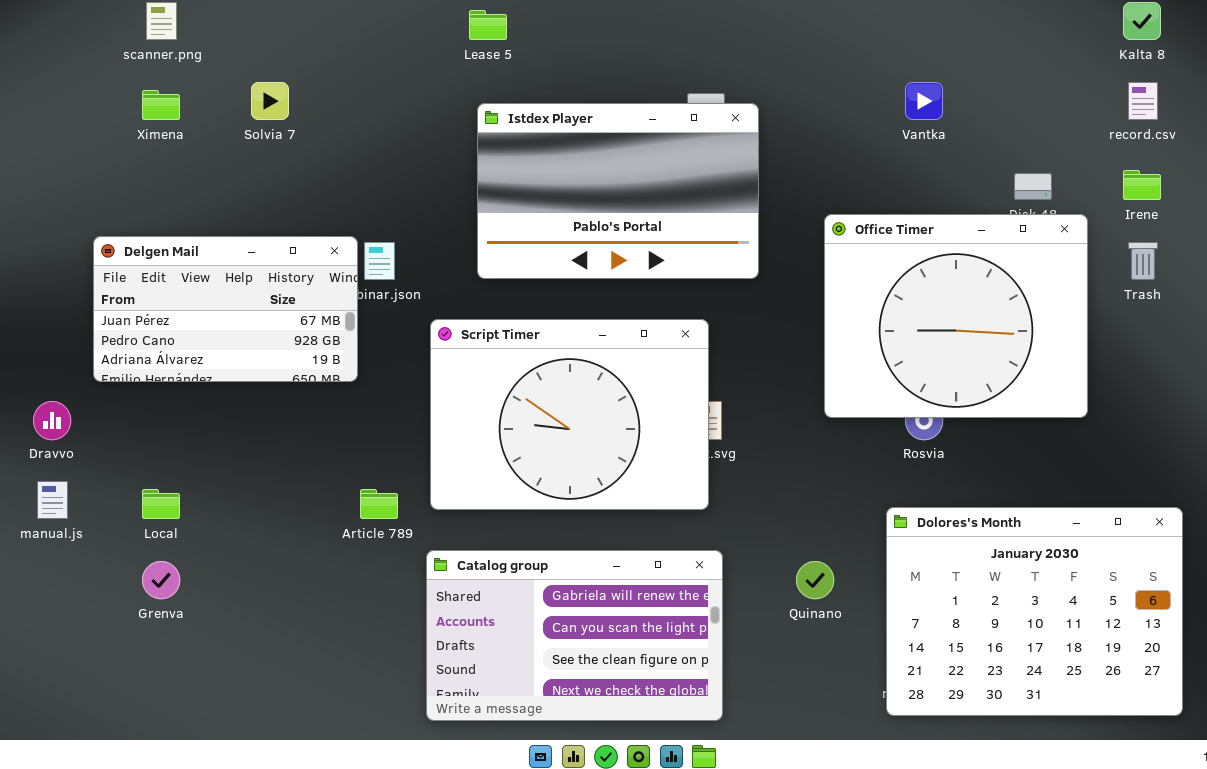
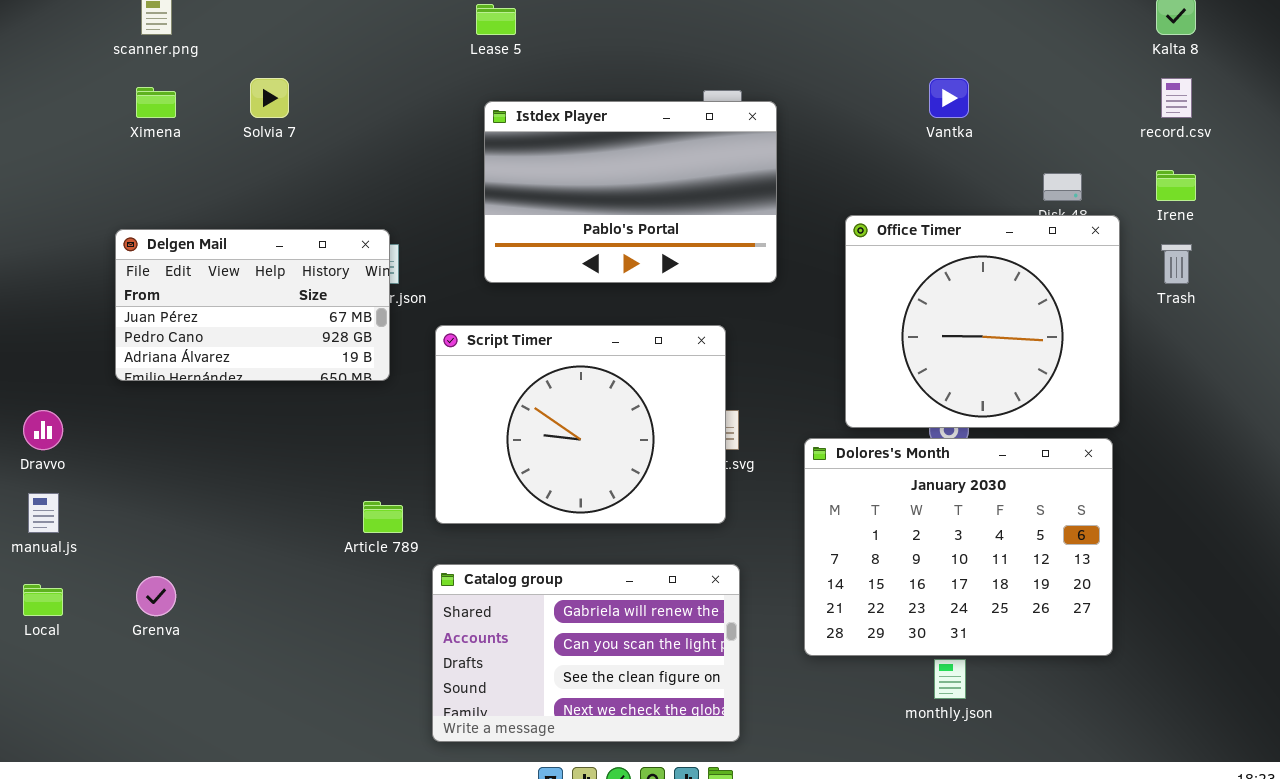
Delgen Mail: [93,236,358,382] -> [115,229,390,381], moved
Local: [142,489,180,519] -> [23,584,63,616], moved
Dolores's Month: [886,507,1183,716] -> [804,438,1113,656], moved

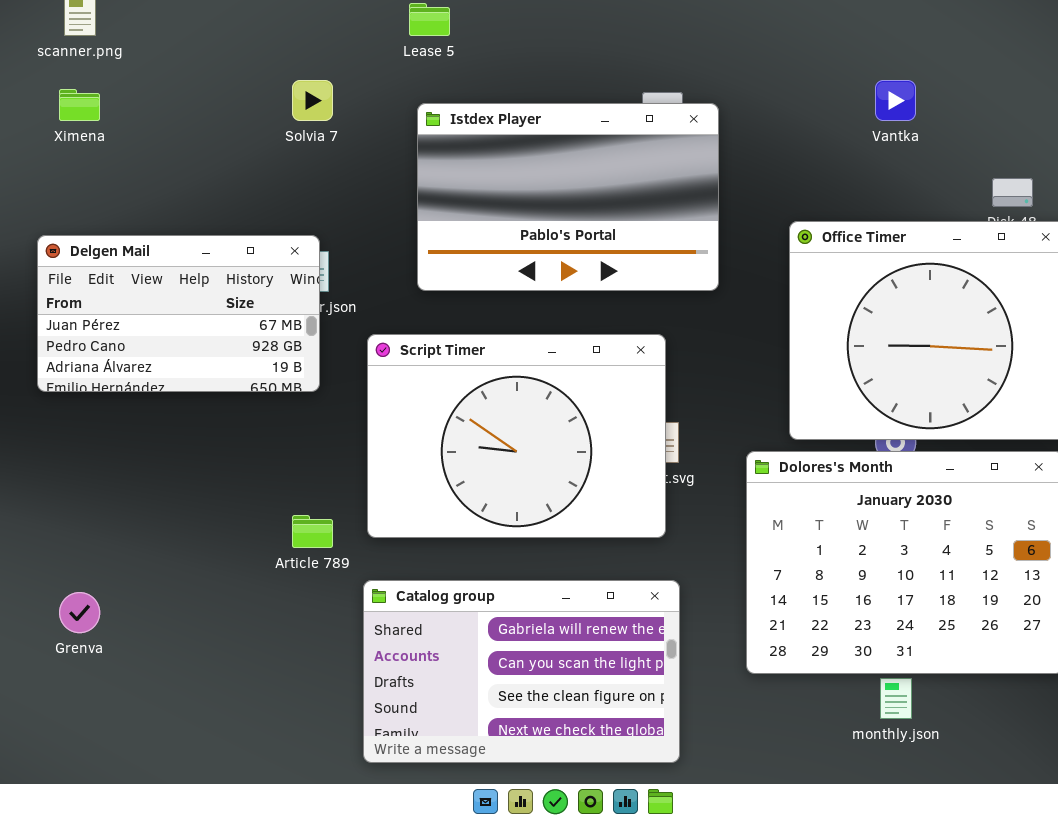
Solvia 7: [250,78,289,118] -> [292,80,333,121], moved

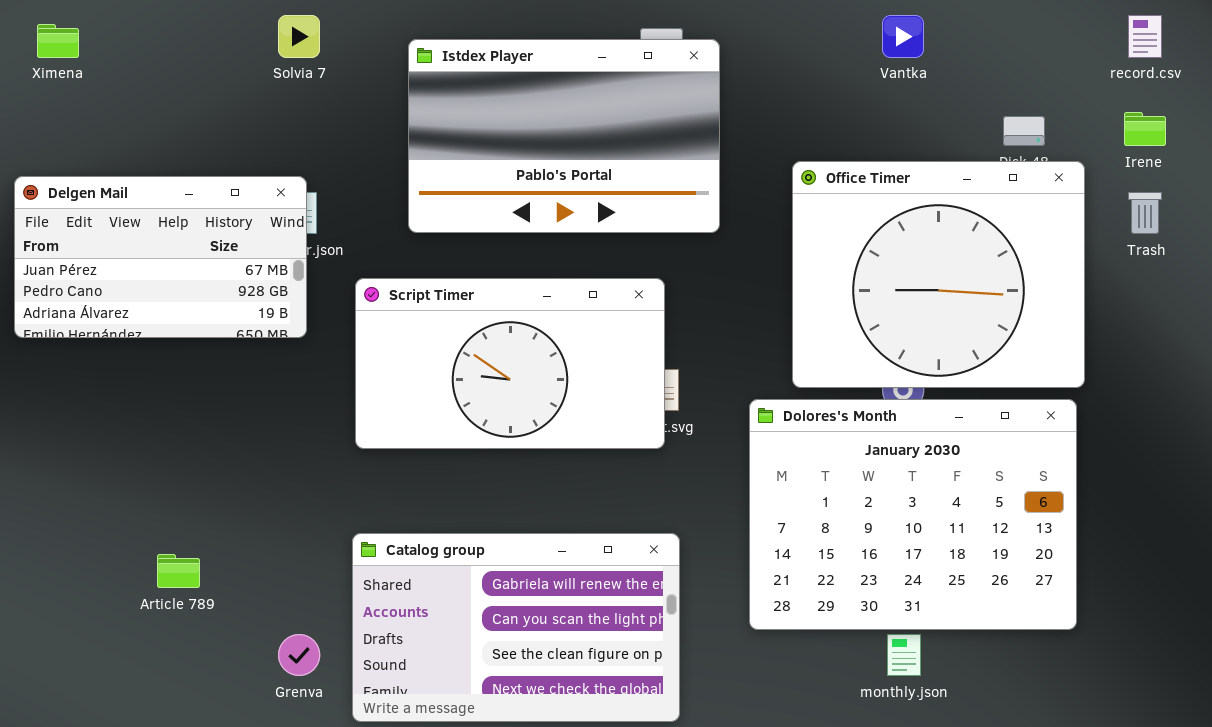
Script Timer: [367,334,666,538] -> [355,278,665,449], resized
Article 789: [292,515,333,548] -> [157,554,200,588], moved
Grenva: [59,592,100,633] -> [278,634,320,676], moved

